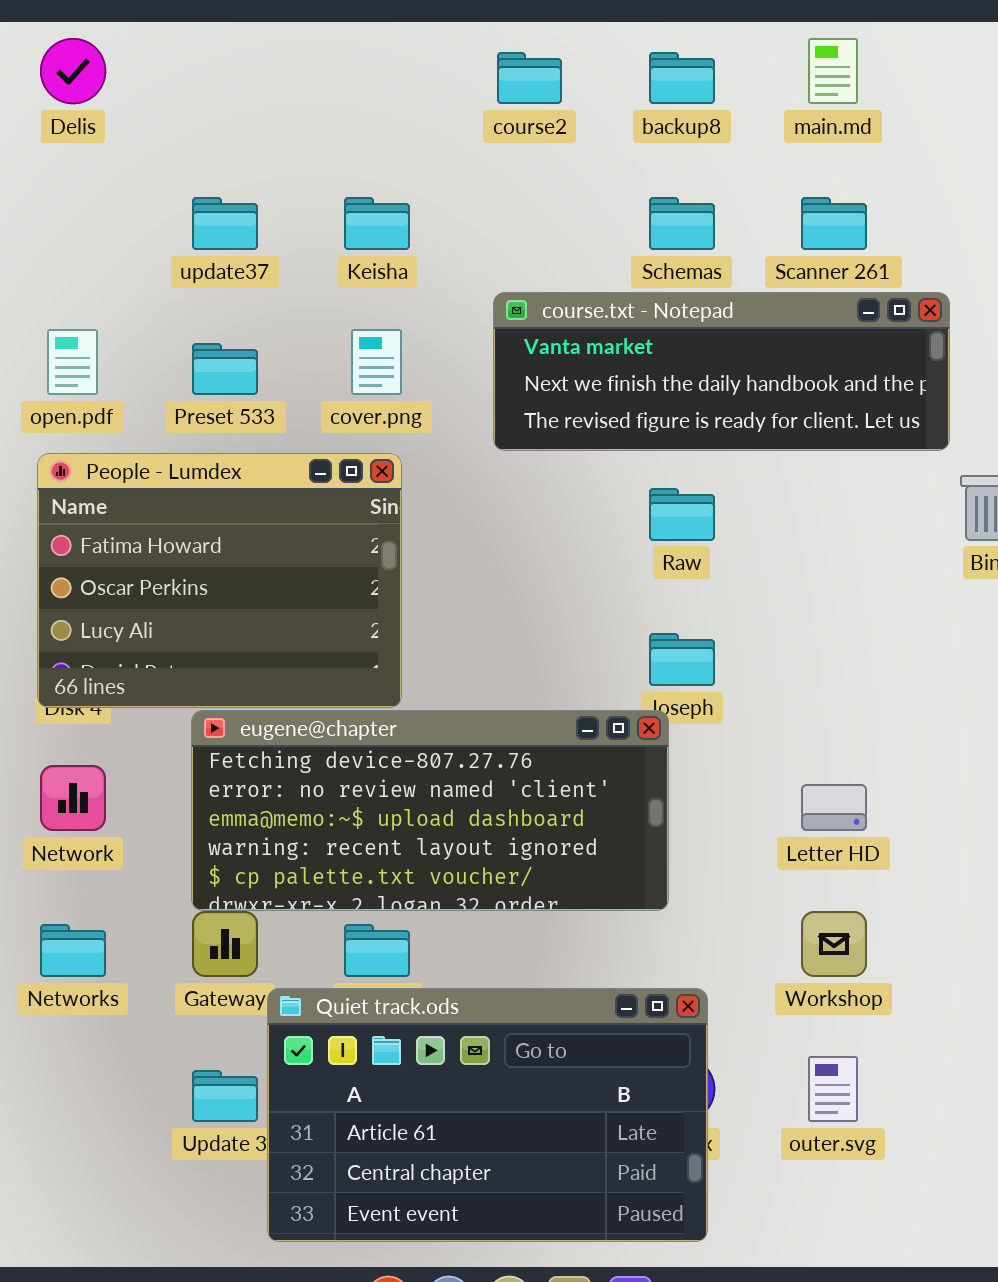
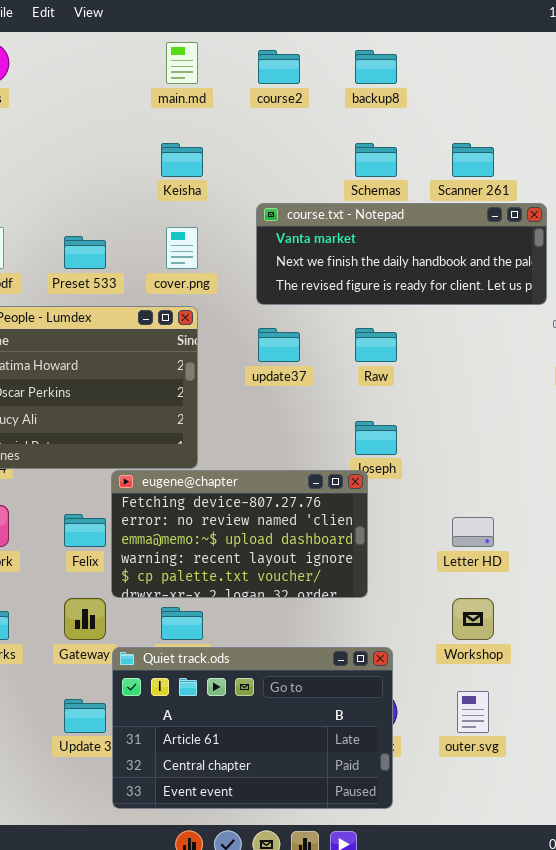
main.md: [808,38,858,104] -> [166,42,198,84], moved
update37: [192,197,258,250] -> [258,328,300,362], moved
eugene@chapter: [191,710,669,911] -> [111,470,368,598], resized

